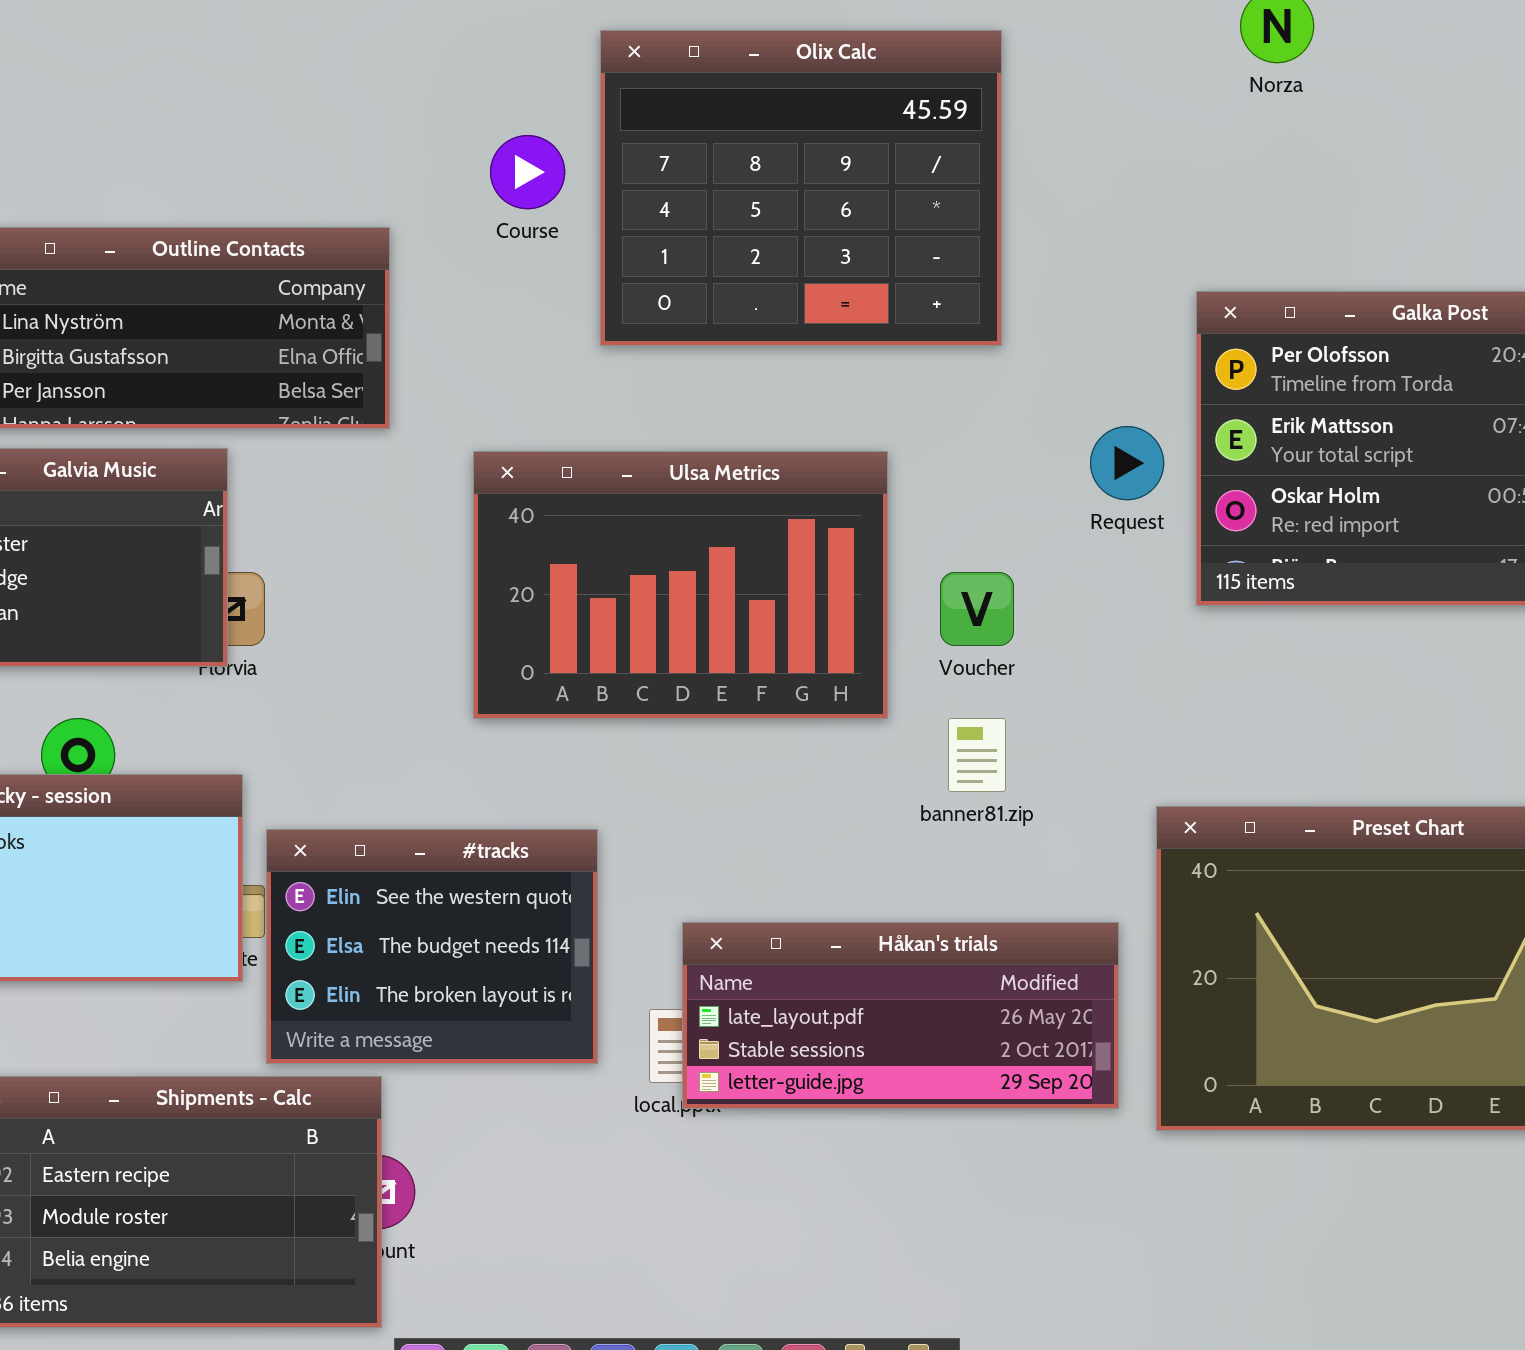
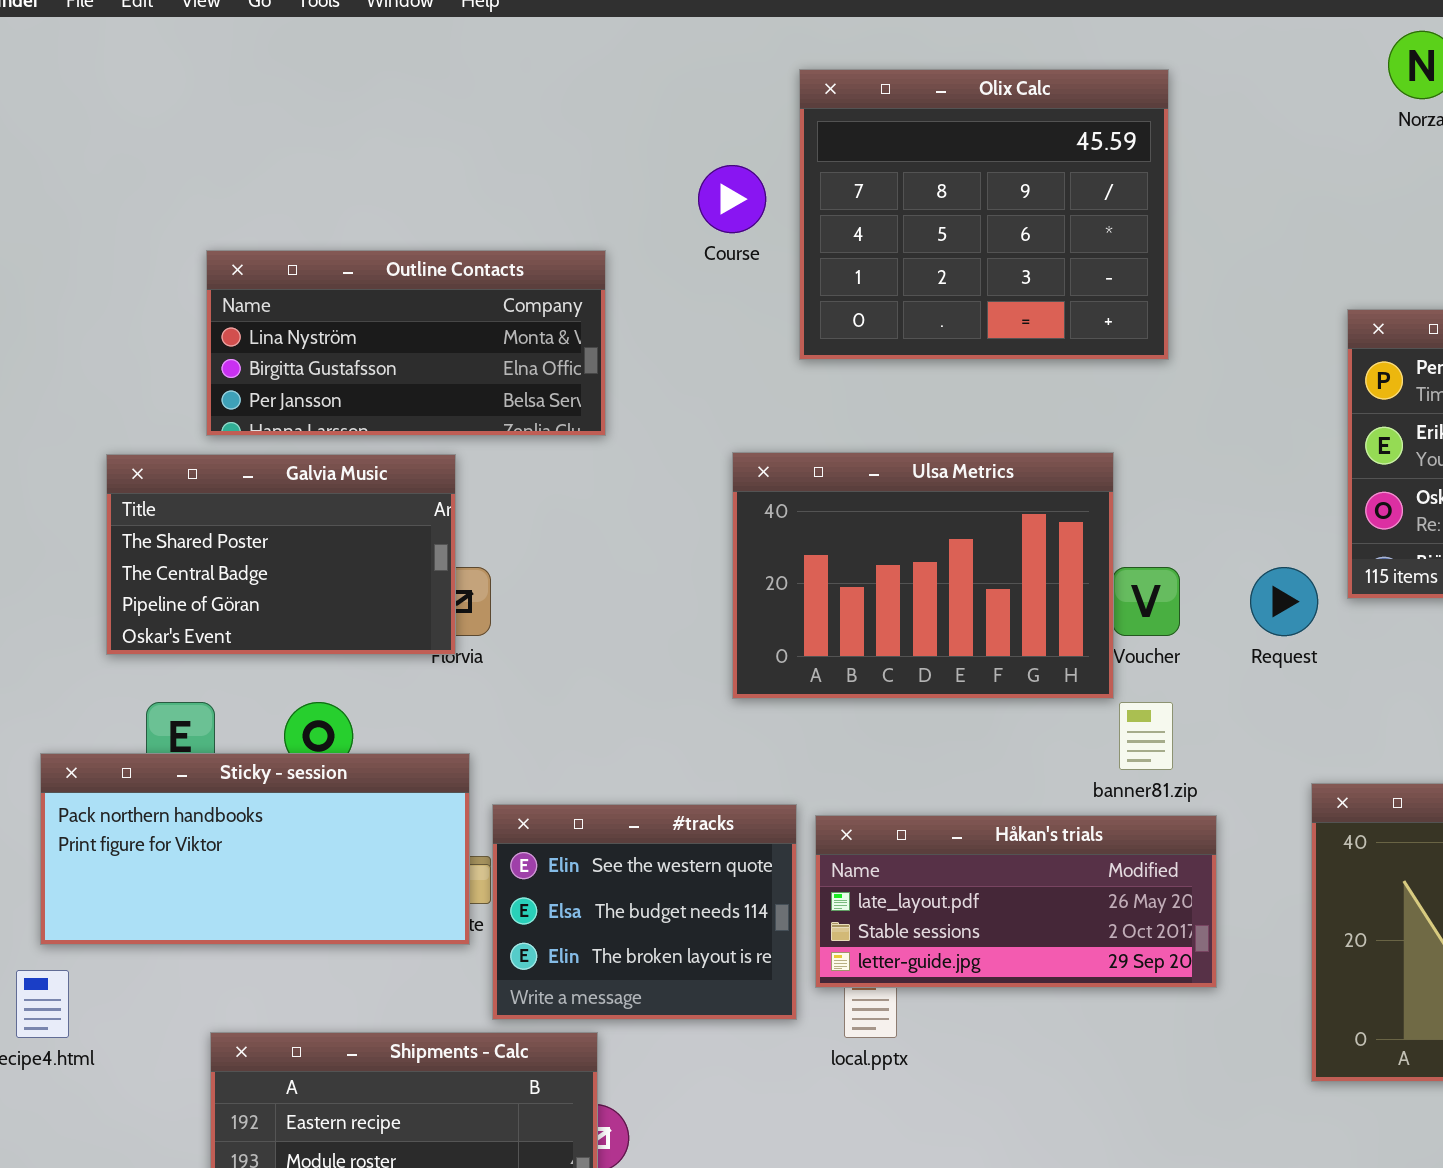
Request: [1090,426,1164,500] -> [1250,567,1318,636], moved
Ulsa Metrics: [473,451,888,719] -> [732,452,1114,699], moved
Håkan's trials: [682,922,1119,1109] -> [815,815,1217,988], moved

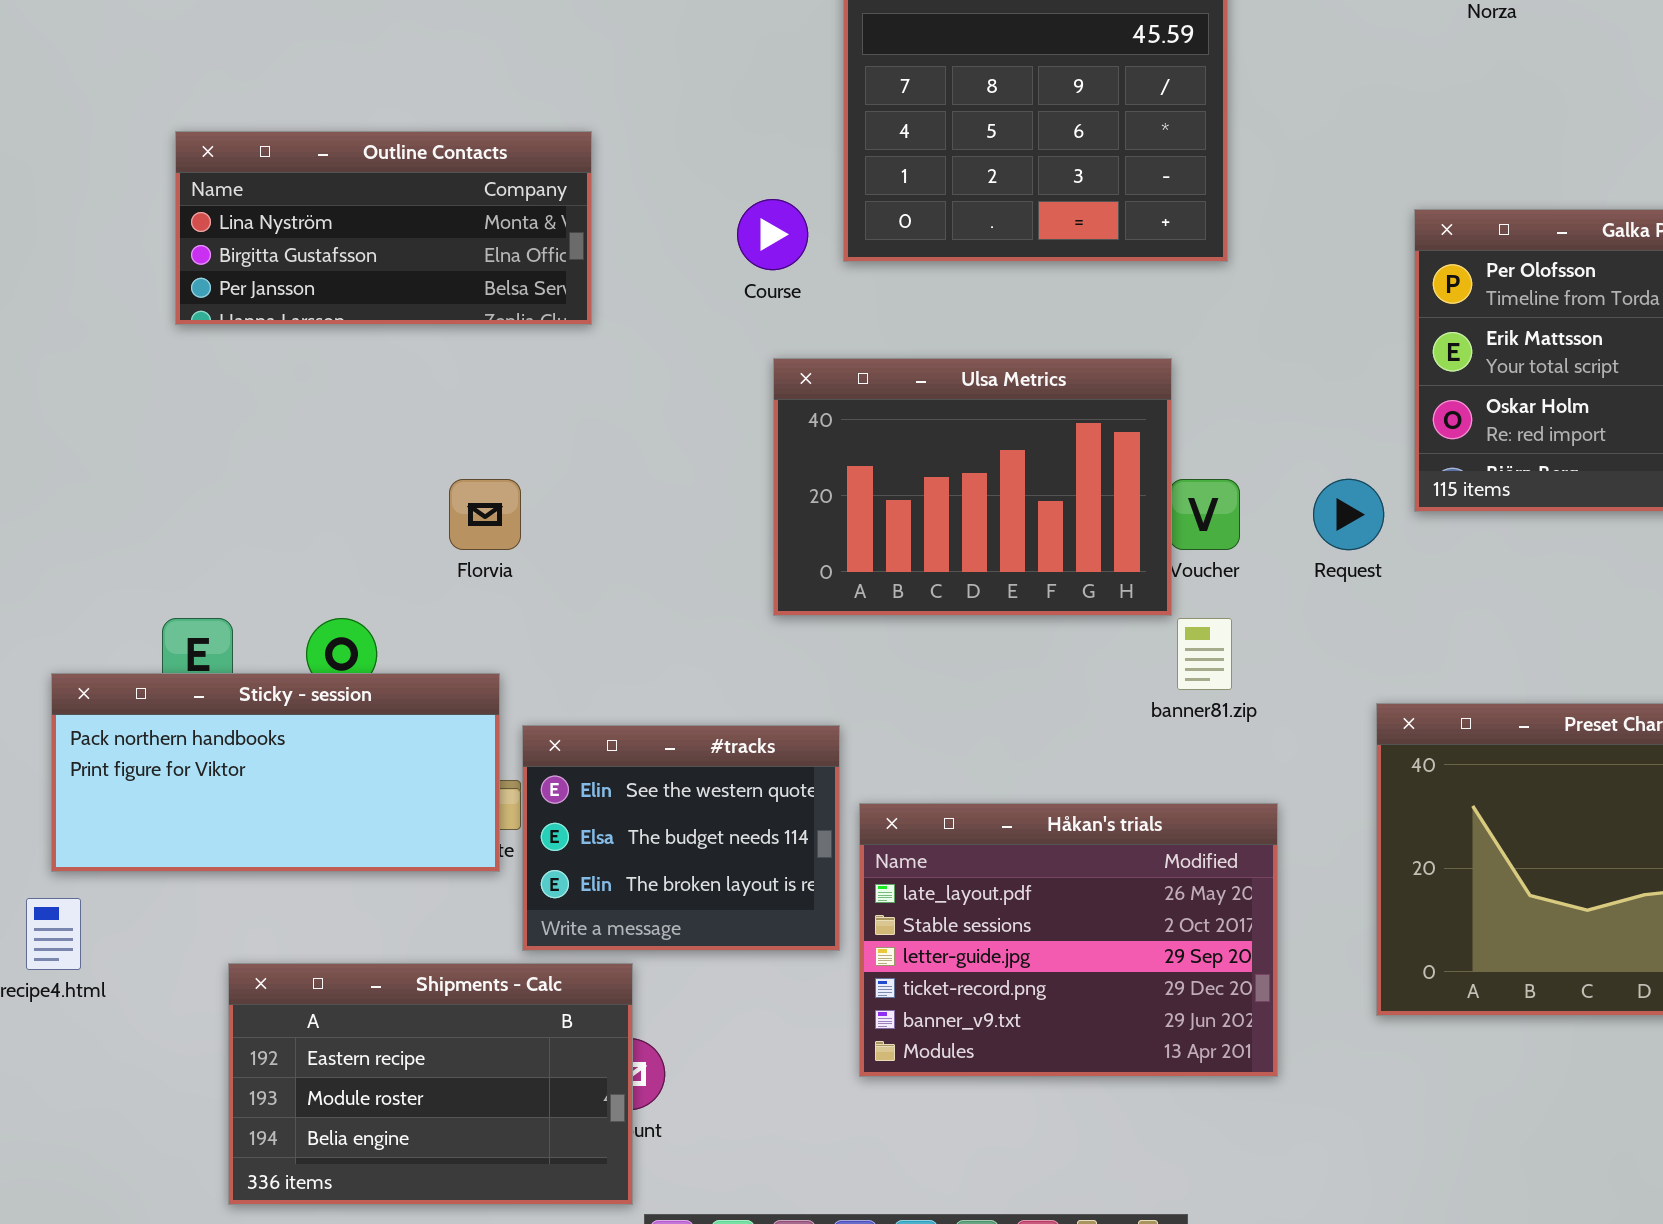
Course: [698,165,766,233] -> [737,199,808,270], moved
Outline Contacts: [206,250,606,436] -> [175,131,592,325], moved
Galvia Music: [106,454,456,655] -> none, closed
Håkan's trials: [815,815,1217,988] -> [859,803,1278,1077], moved, resized

